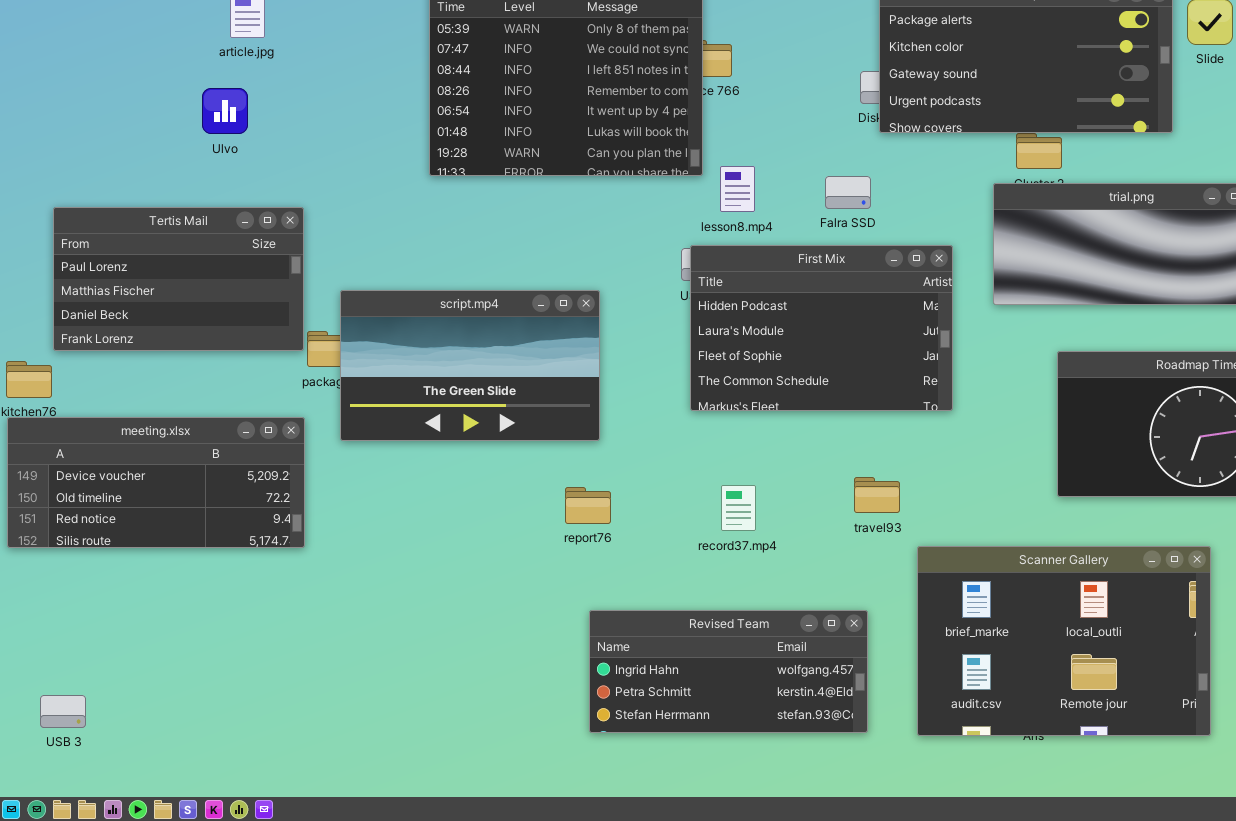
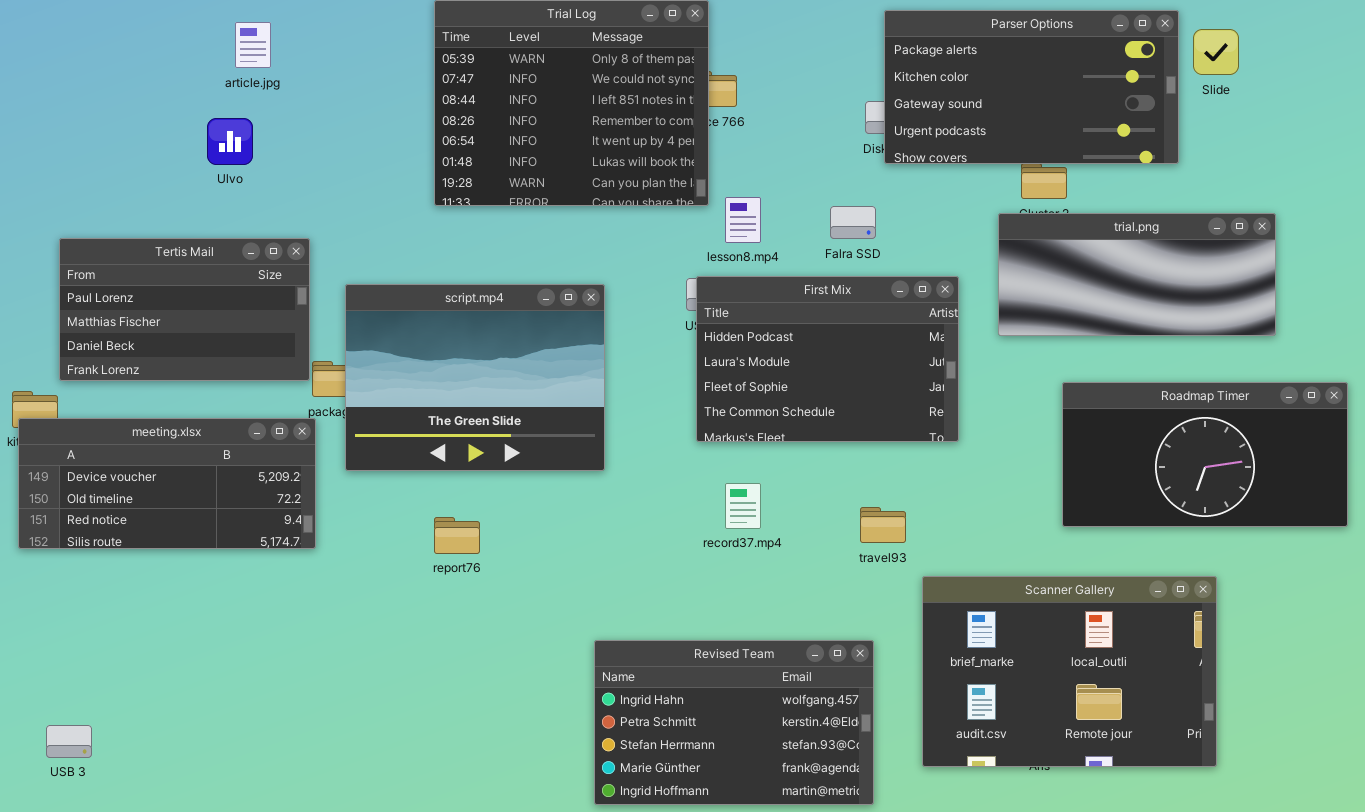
script.mp4: [340,290,600,441] -> [345,284,605,471], resized
meeting.xlsx: [7,417,305,548] -> [18,418,316,549], moved
record37.mp4: [721,485,756,531] -> [725,483,761,529], moved
report76: [565,487,611,524] -> [434,517,480,554], moved
Revised Team: [589,610,868,733] -> [594,640,874,805], resized

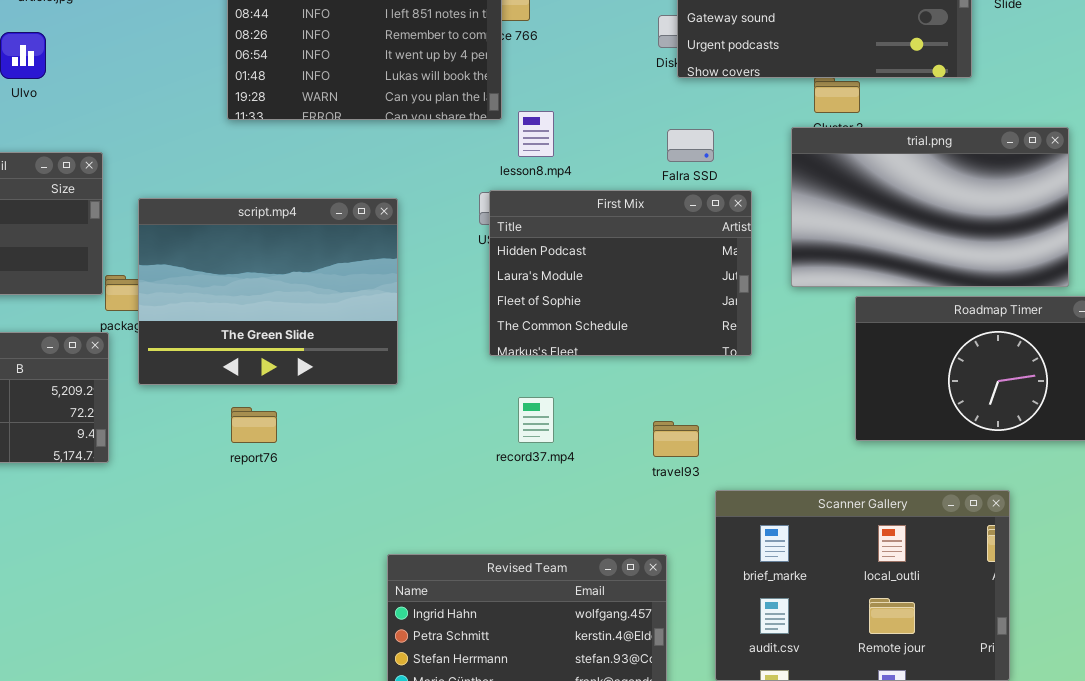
Falra SSD: [830,206,876,239] -> [667,129,714,162], moved
trial.png: [998,213,1276,336] -> [791,127,1069,287], resized
report76: [434,517,480,554] -> [231,407,277,443], moved

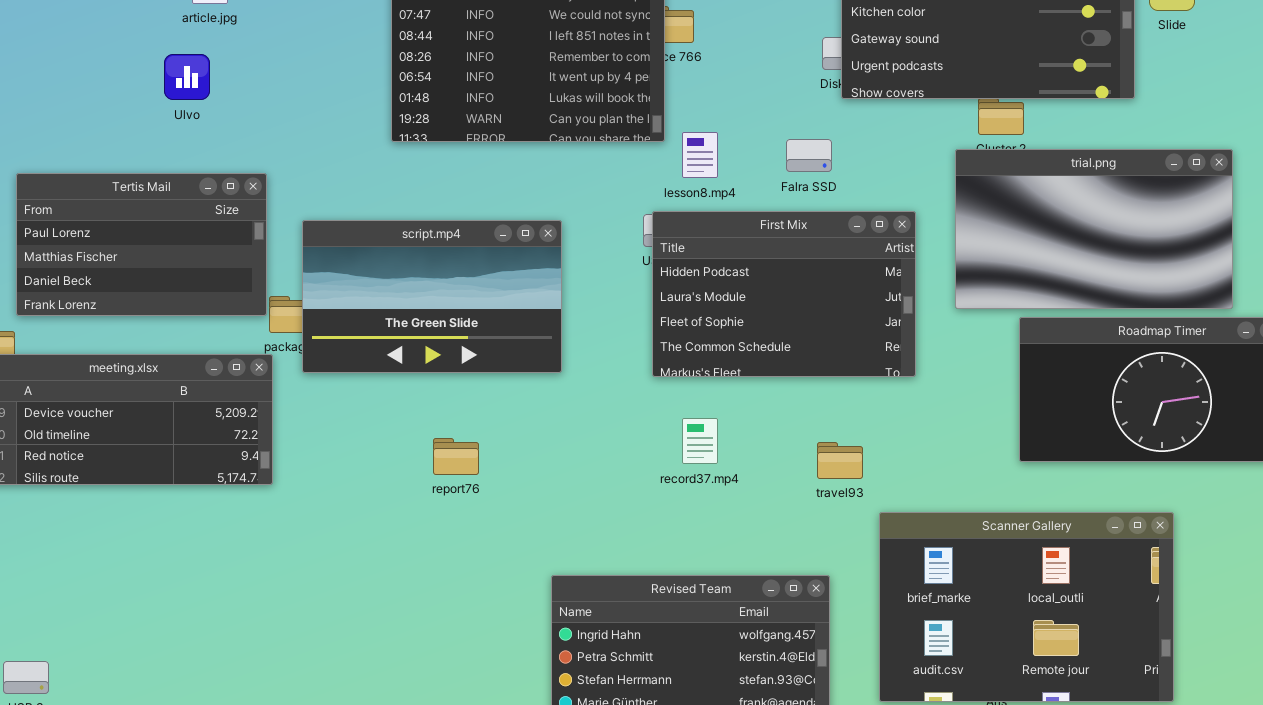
Falra SSD: [667,129,714,162] -> [786,139,832,172], moved
script.mp4: [138,198,398,385] -> [302,220,562,373], resized
report76: [231,407,277,443] -> [433,438,479,475], moved

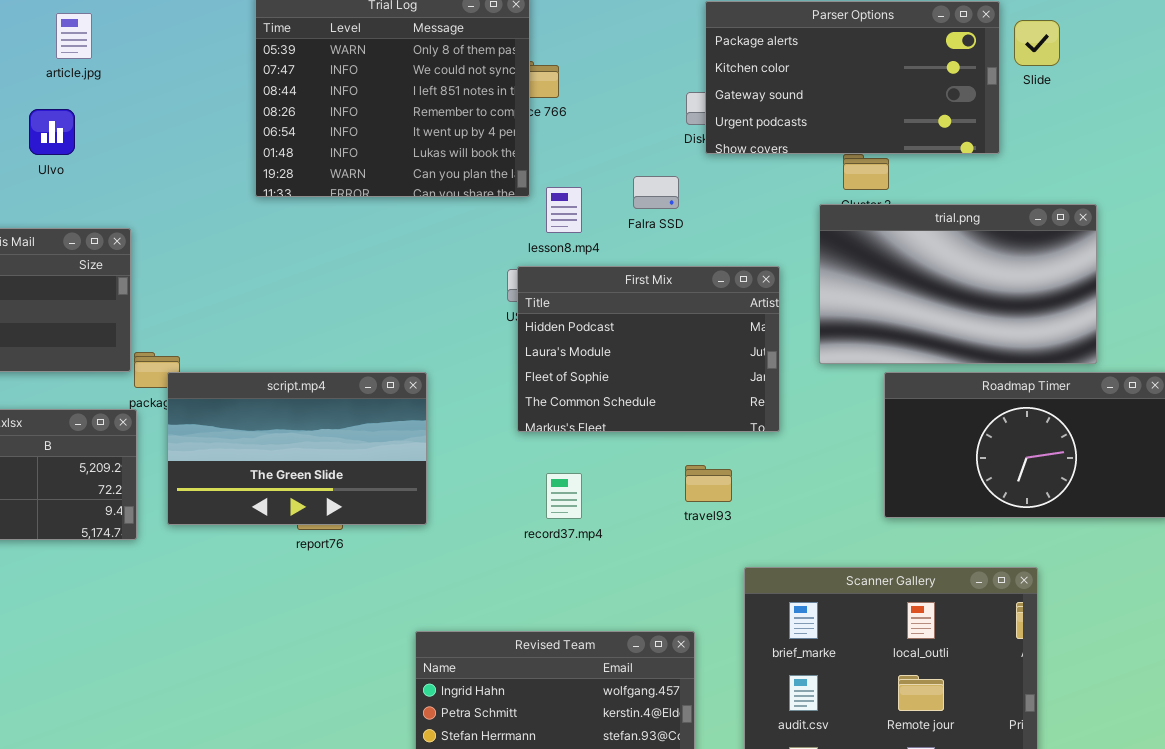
Falra SSD: [786,139,832,172] -> [633,176,679,209], moved
script.mp4: [302,220,562,373] -> [167,372,427,525], moved
travel93: [817,442,863,479] -> [685,465,732,502], moved

